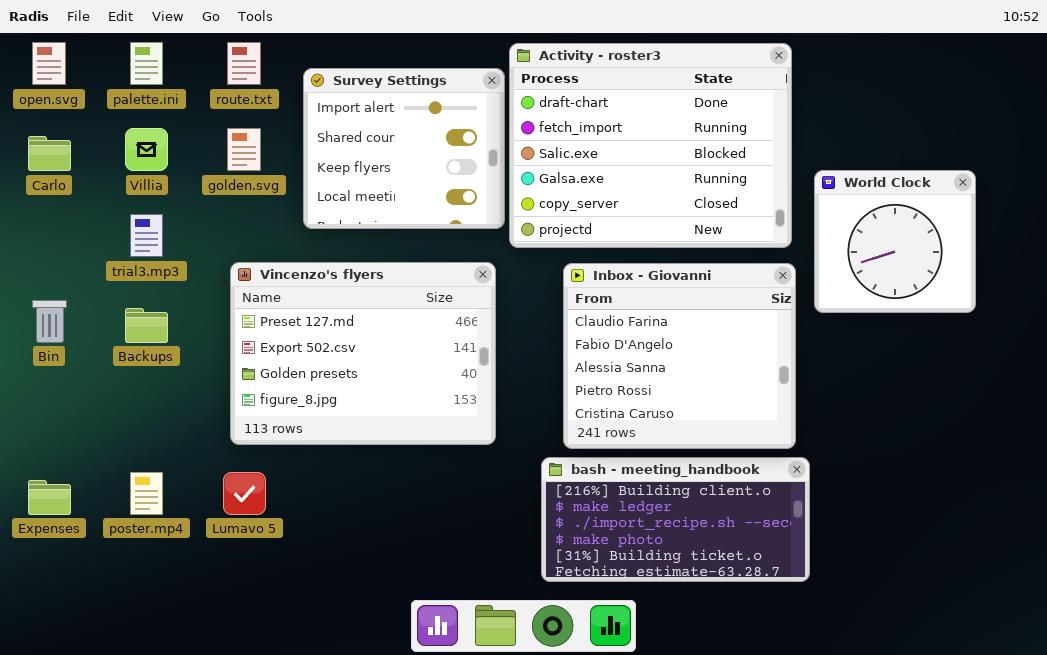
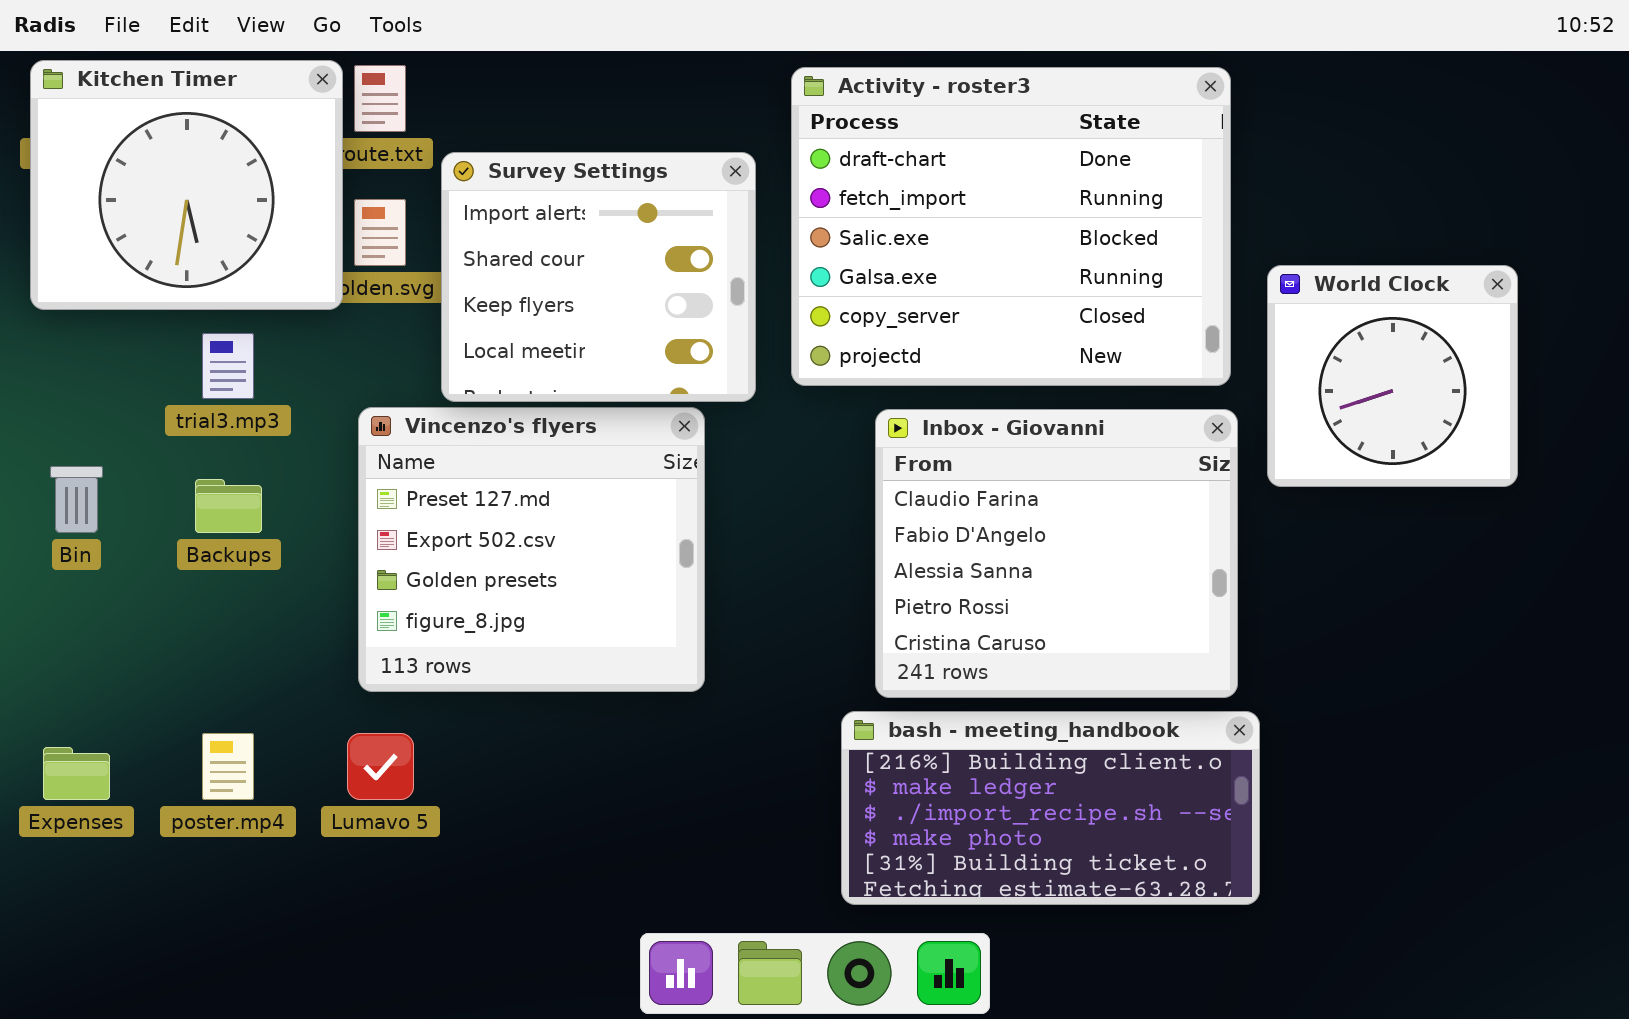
Kitchen Timer: none -> [30,60,343,310], opened
Survey Settings: [303,68,505,229] -> [441,152,756,402], moved
Vincenzo's flyers: [230,262,496,445] -> [358,407,705,692], resized

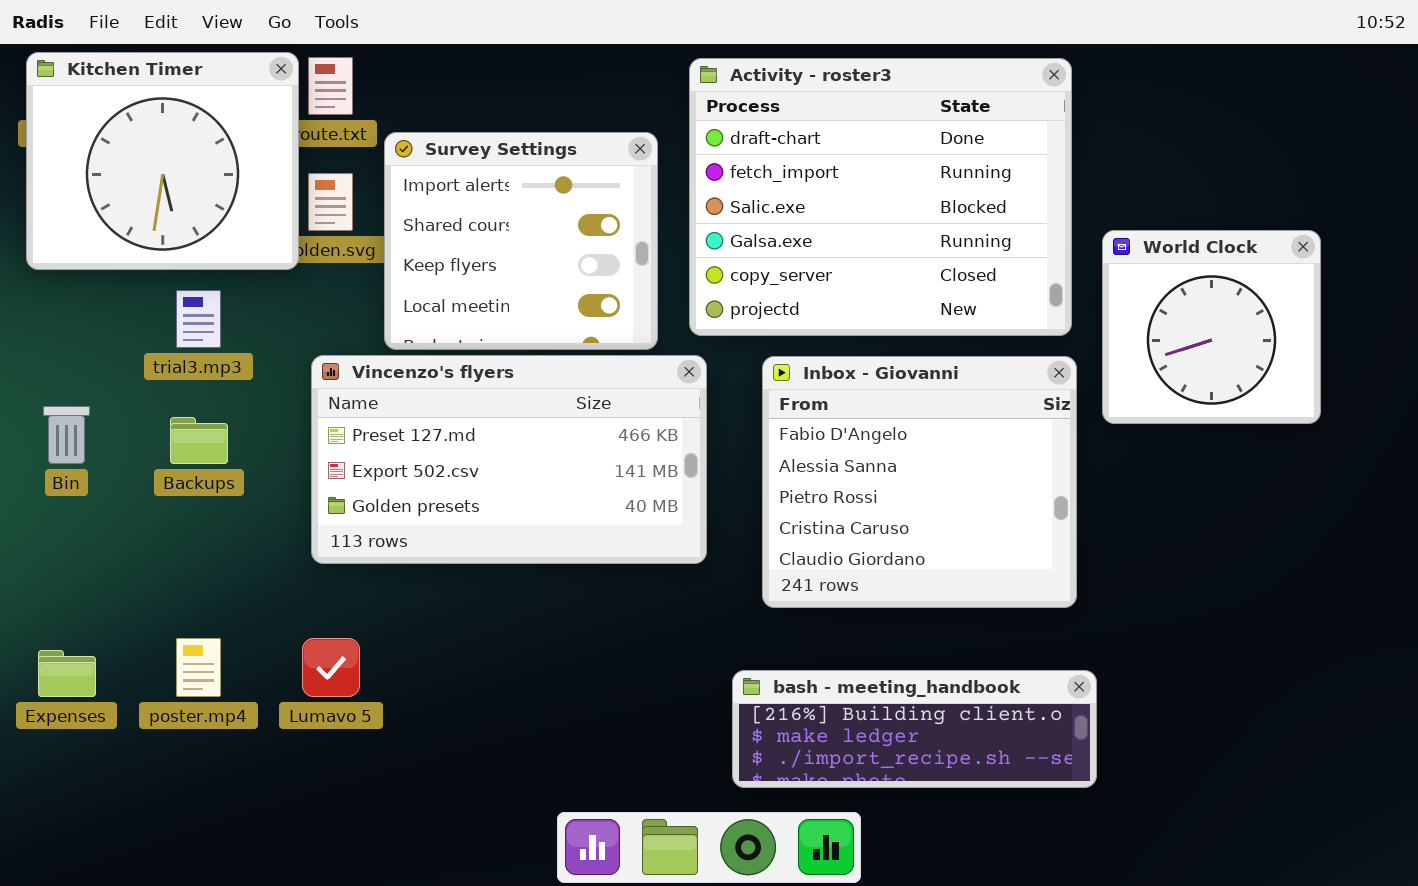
Vincenzo's flyers: [358,407,705,692] -> [311,355,707,564], resized
Inbox - Giovanni: [875,409,1238,698] -> [762,356,1077,608], scrolled down 1 row
bash - meeting_handbook: [841,711,1260,905] -> [732,670,1097,788], resized

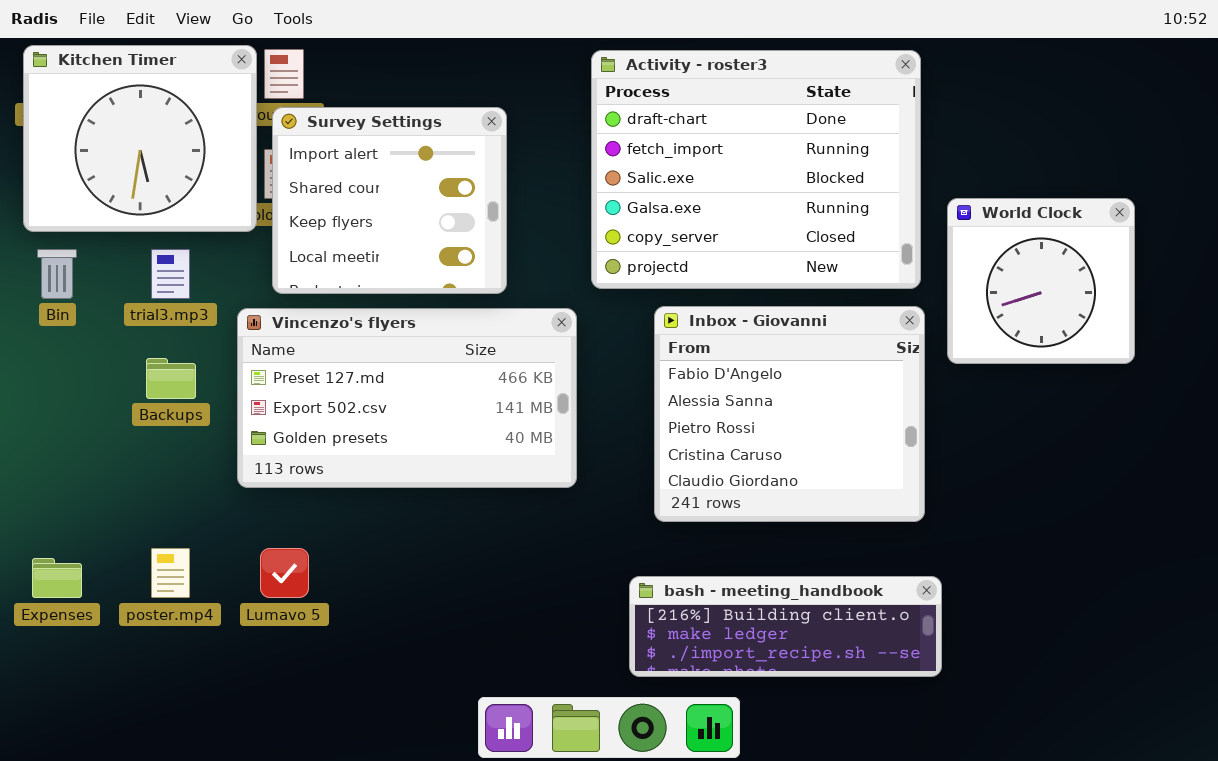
Survey Settings: [384,132,658,350] -> [272,107,507,294], moved
Vincenzo's flyers: [311,355,707,564] -> [237,308,577,488], moved
Bin: [43,406,90,464] -> [37,249,77,299], moved

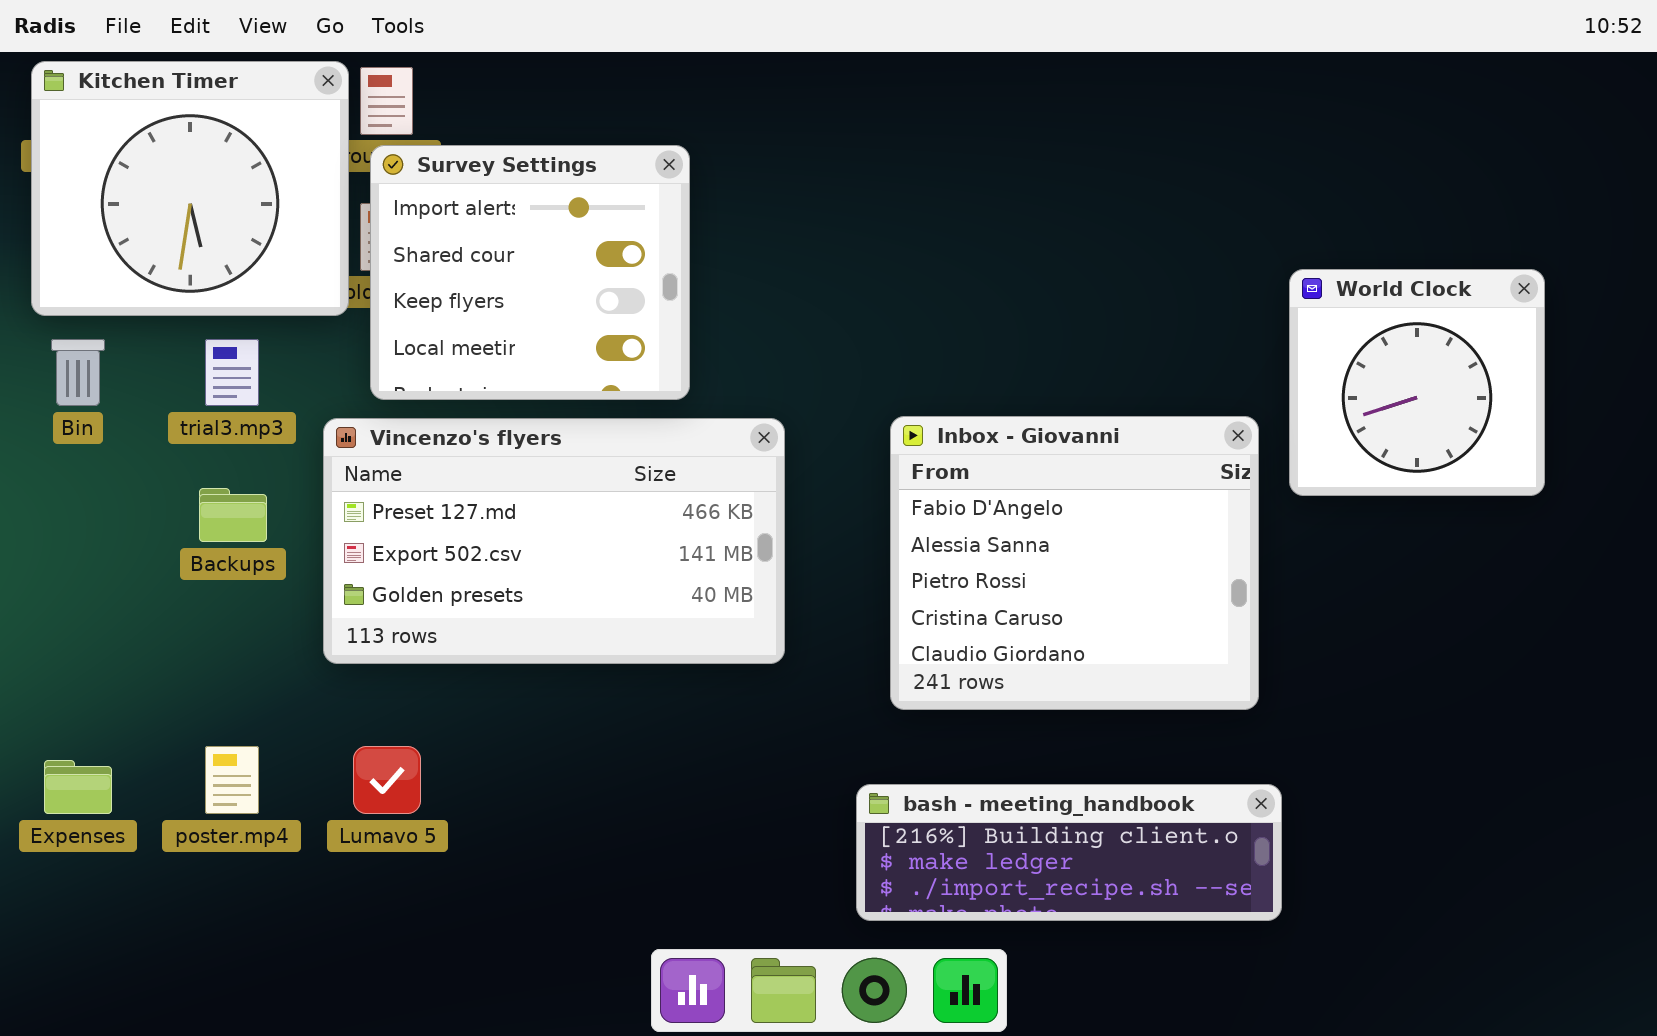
Activity - roster3: [591,50,921,289] -> none, closed

